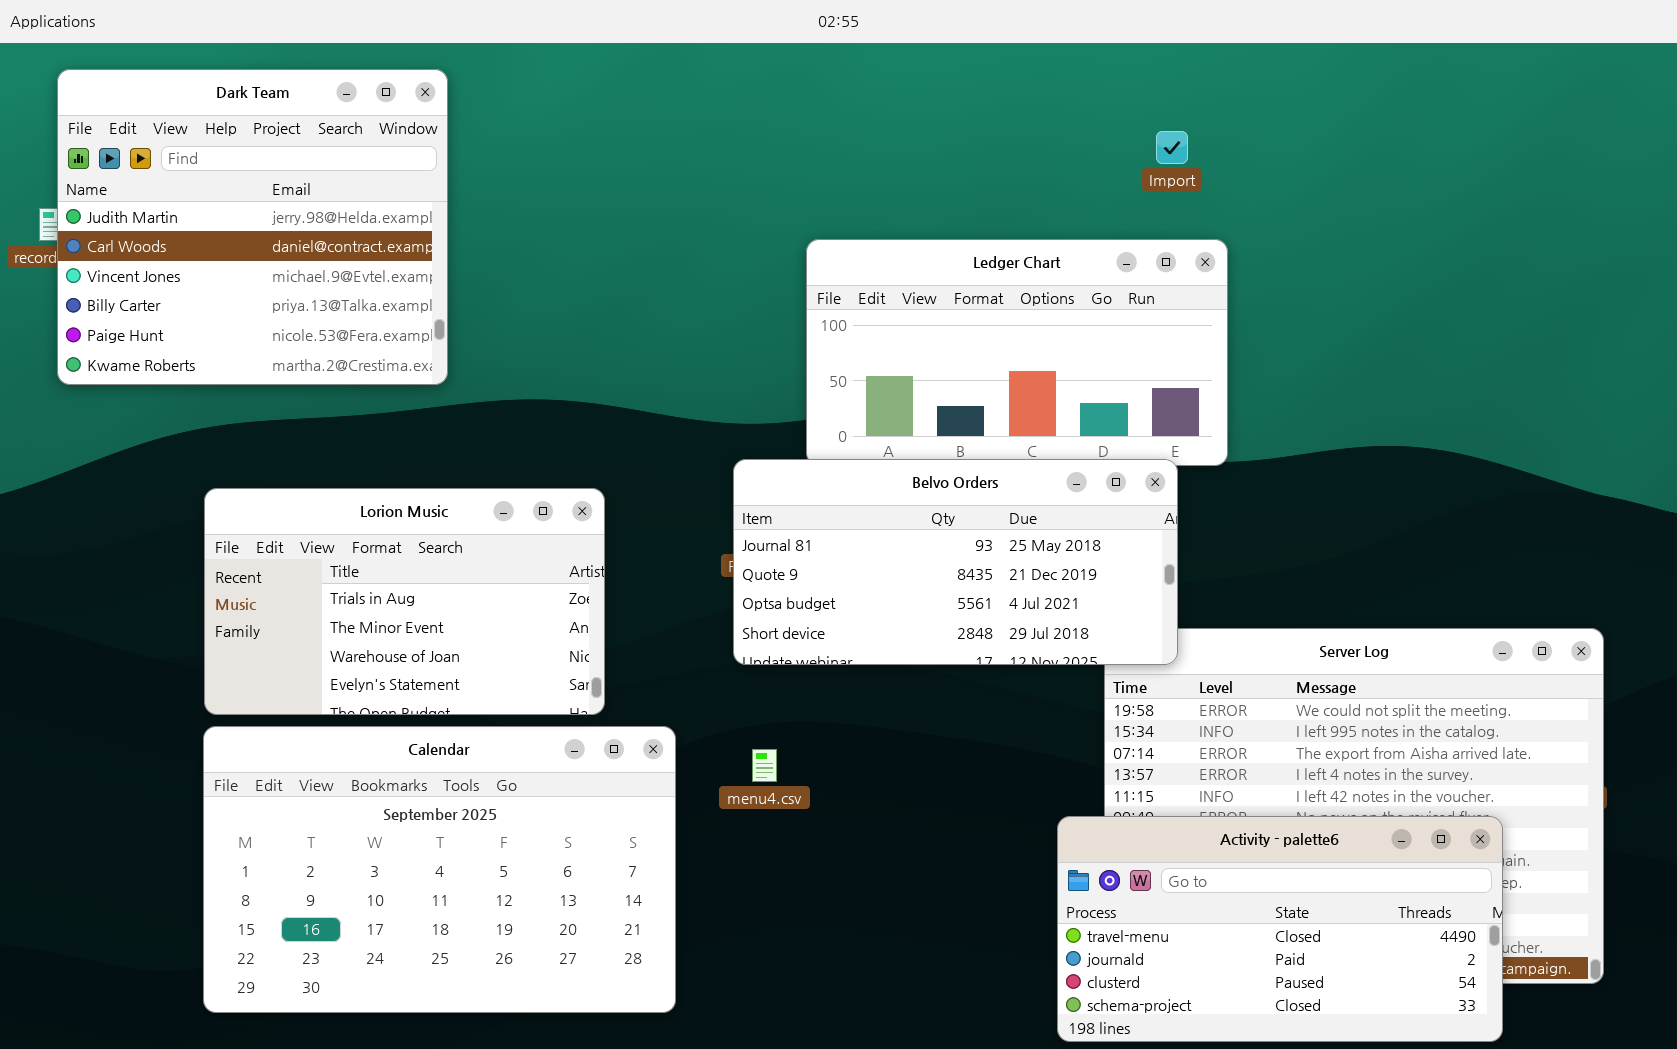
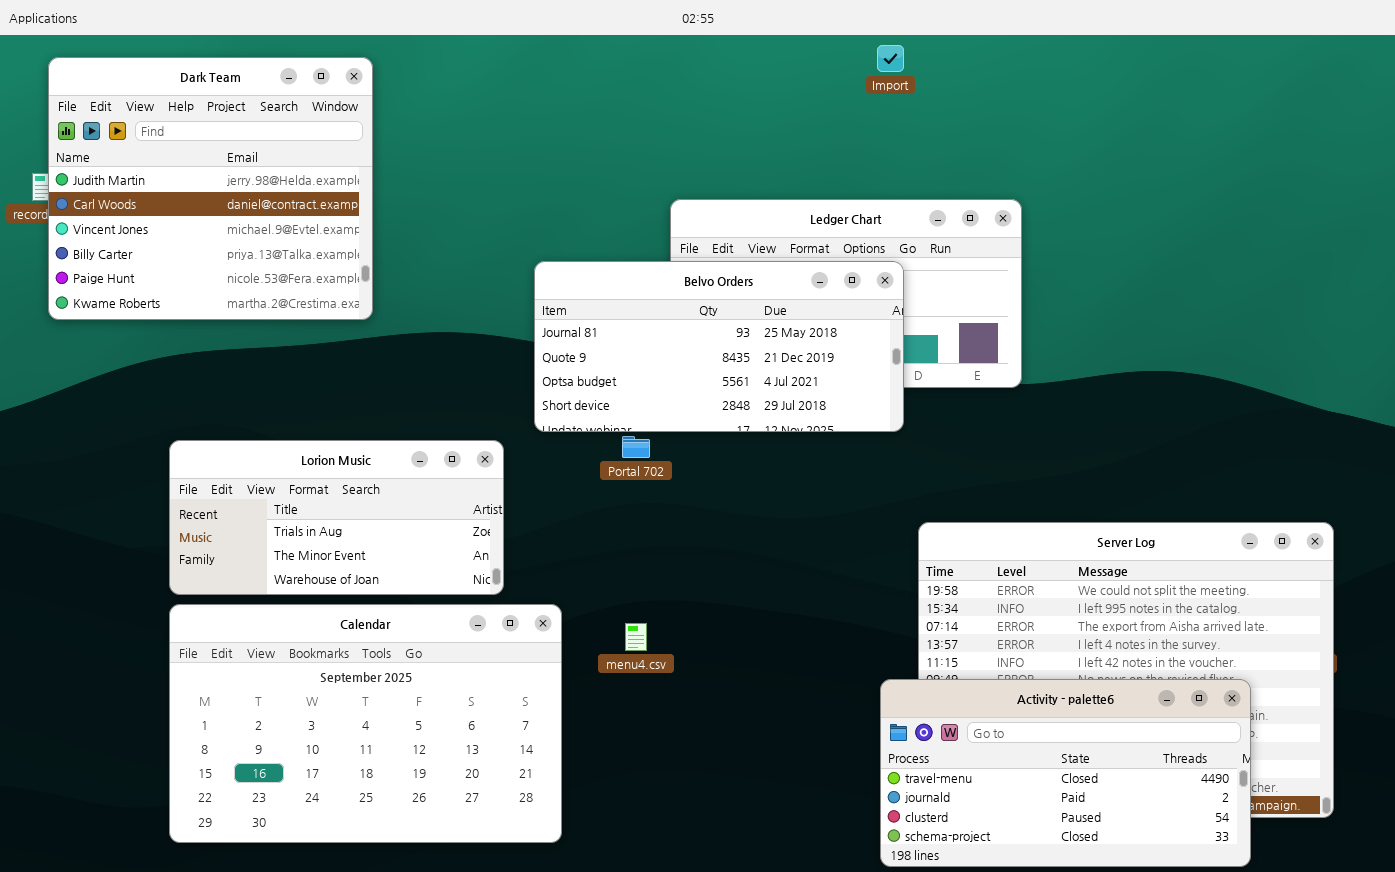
Import: [1156,131,1188,164] -> [877,45,904,72], moved
Belvo Orders: [733,459,1178,665] -> [534,261,904,432], moved
Lorion Music: [204,488,605,715] -> [169,440,504,595], resized

